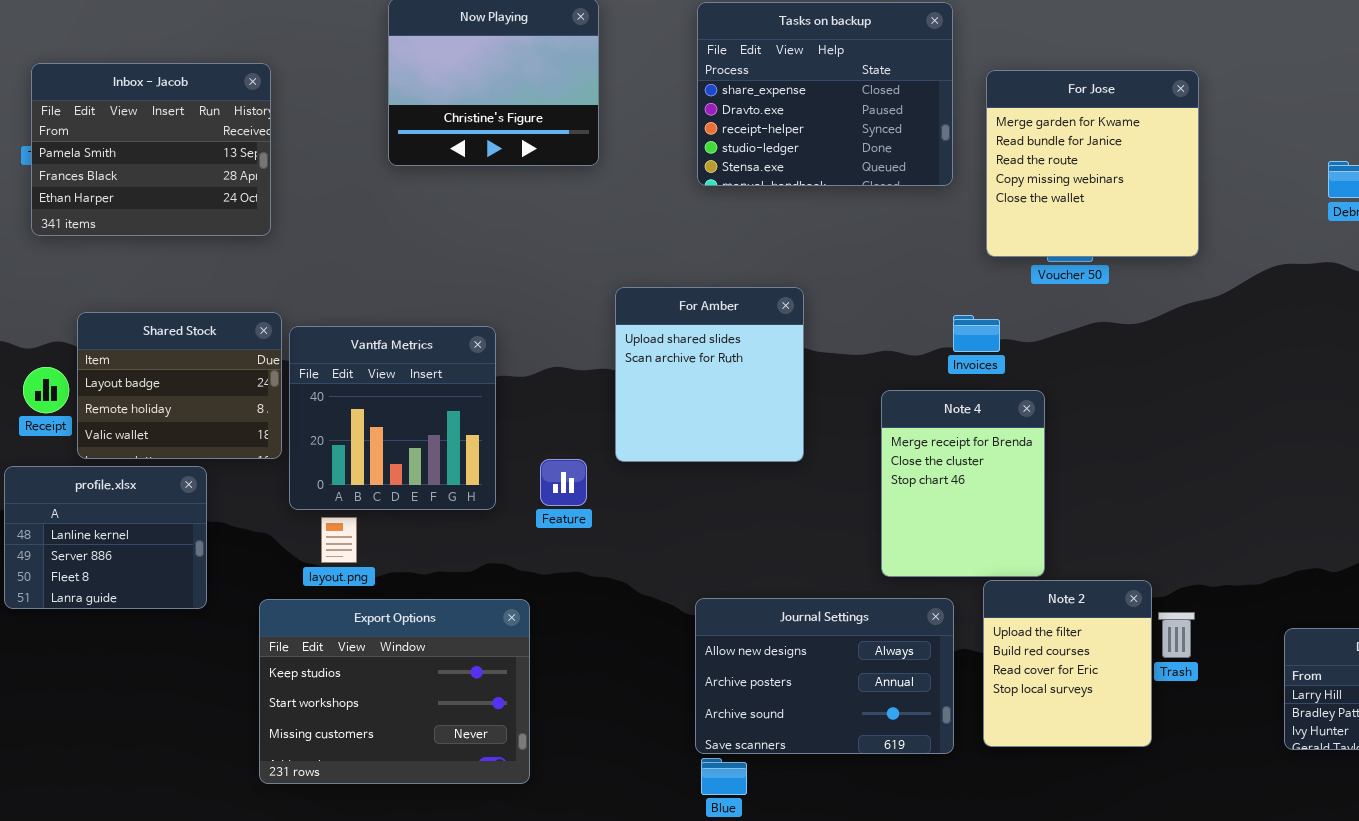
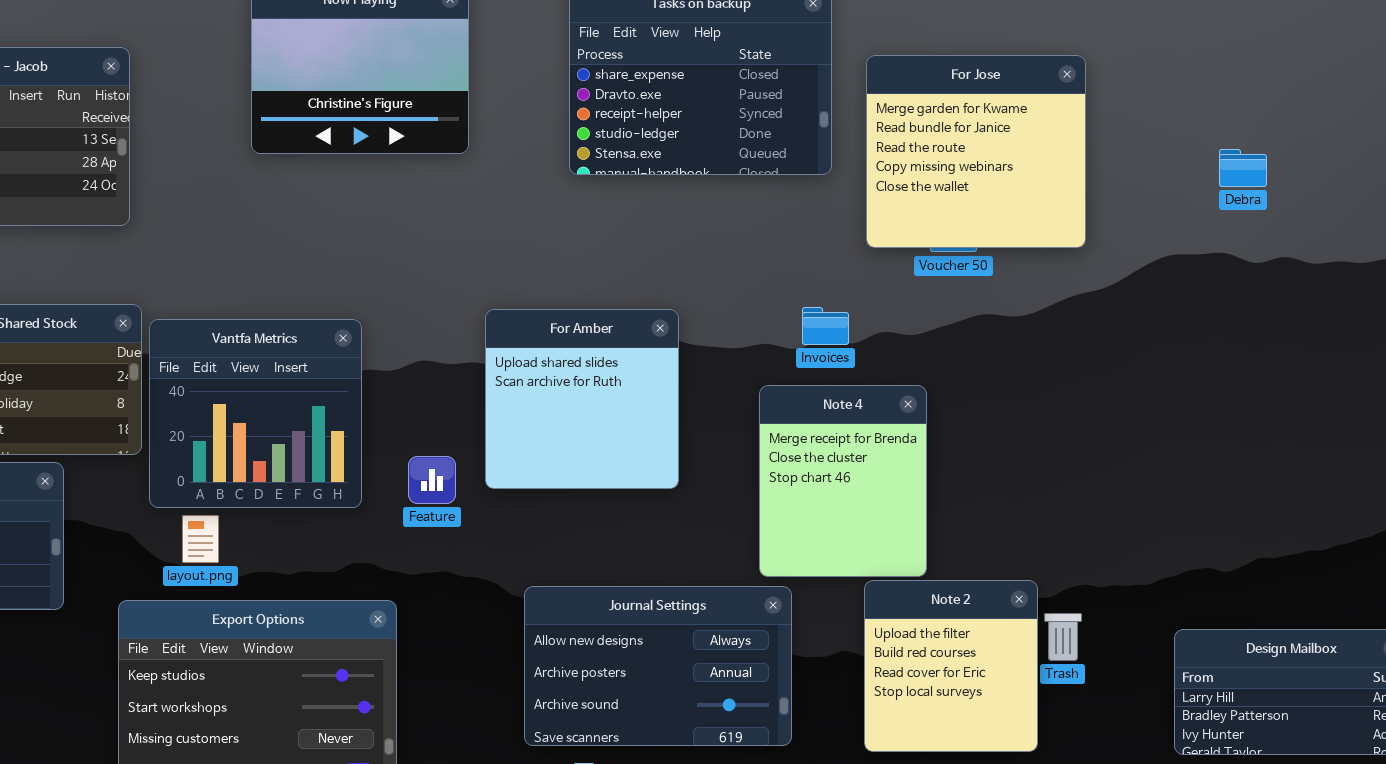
For Amber: [615,287,804,462] -> [485,309,679,489], moved
Invoices: [953,315,1000,352] -> [802,307,849,345], moved
Journal Settings: [695,598,954,754] -> [524,586,792,746], moved

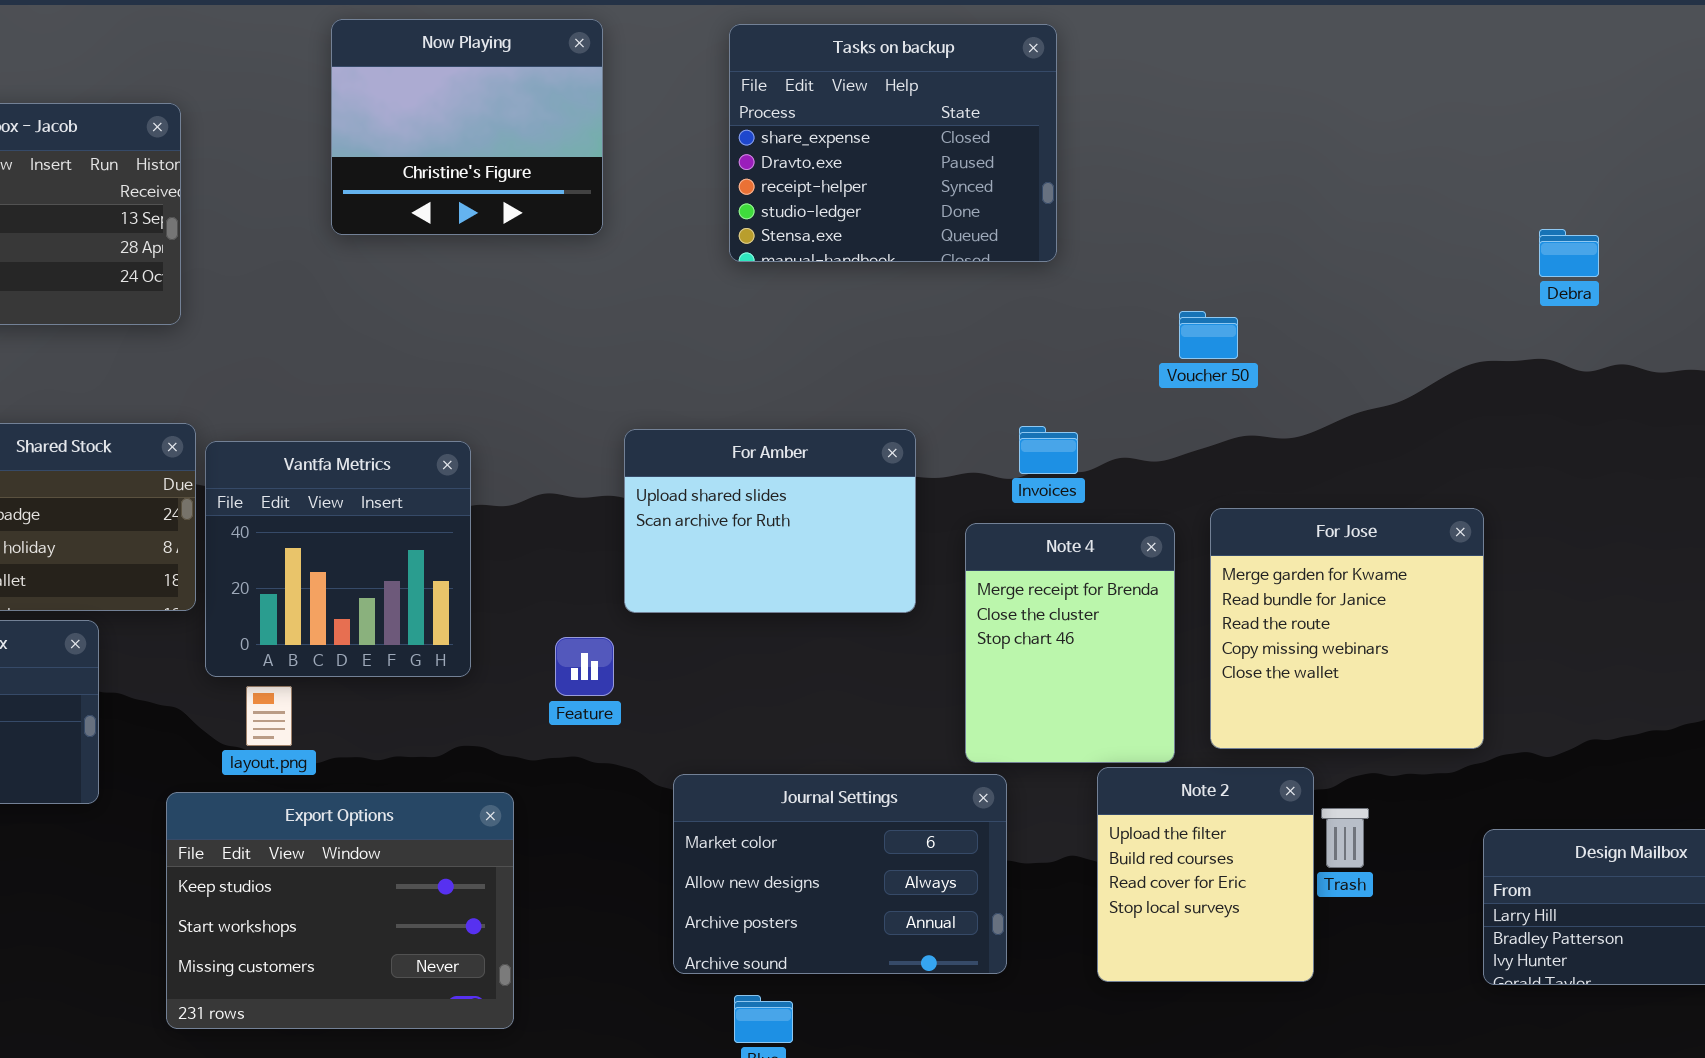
For Jose: [866,55,1086,248] -> [1210,508,1484,749], moved
For Amber: [485,309,679,489] -> [624,429,916,613], resized
Feature: [408,456,456,504] -> [555,637,614,696], moved
Journal Settings: [524,586,792,746] -> [673,774,1007,974], scrolled up 1 row

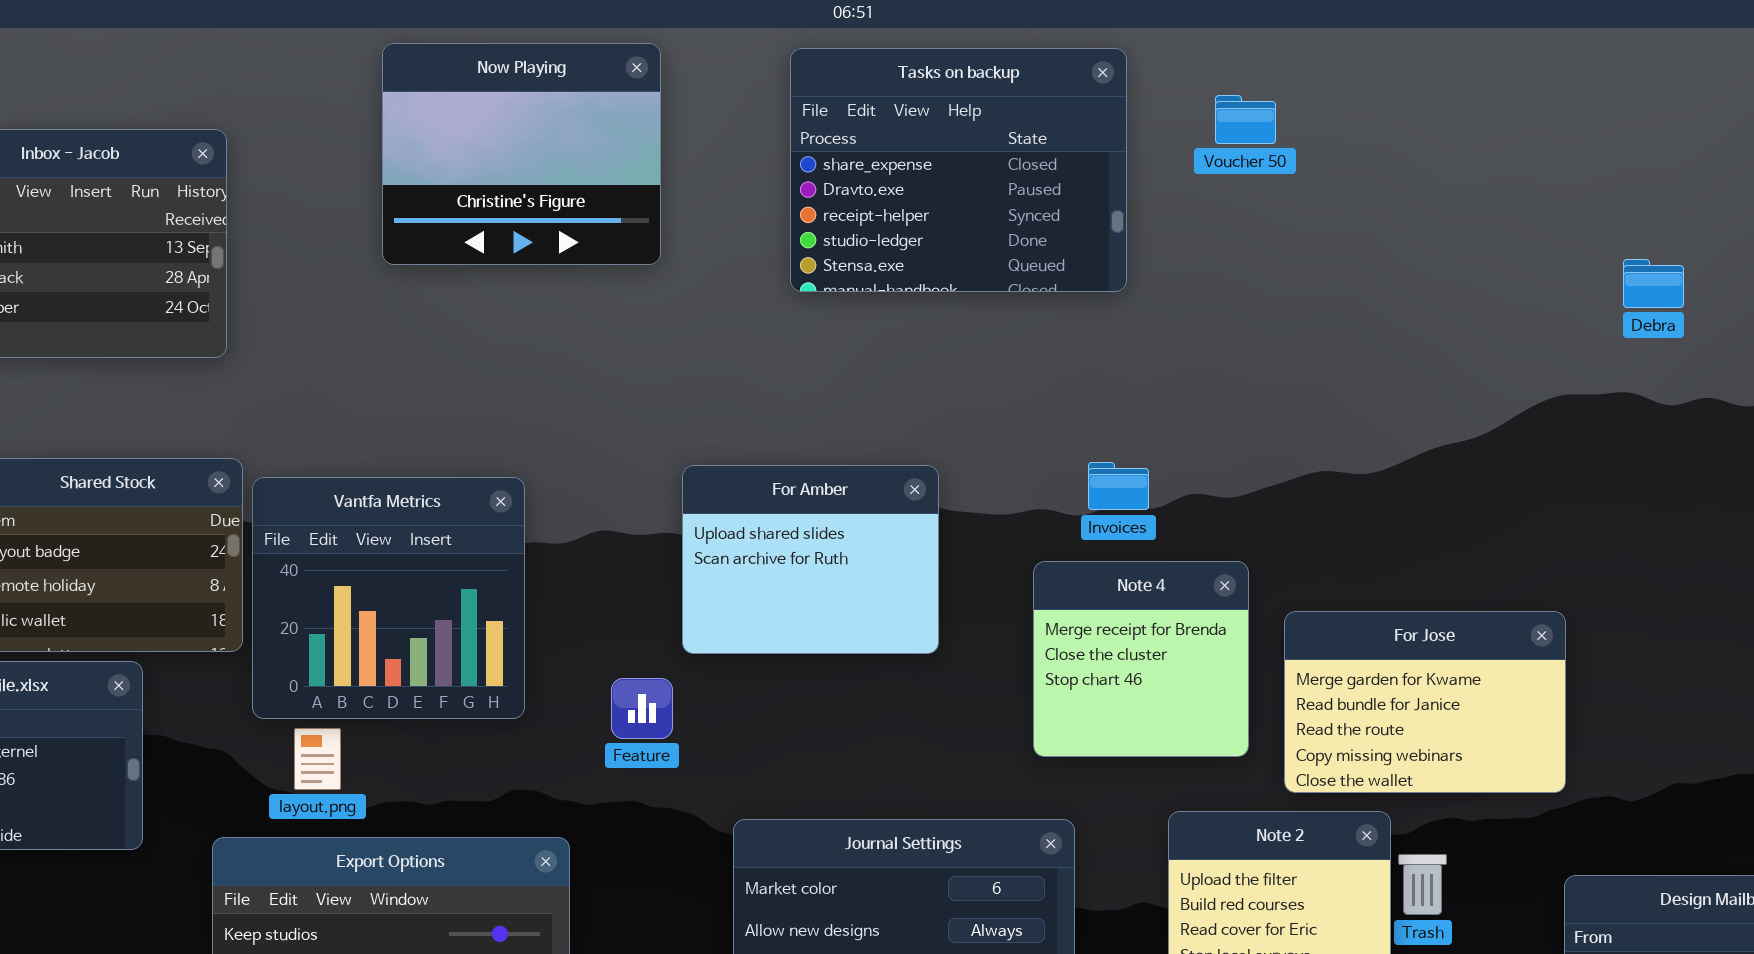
Voucher 50: [1179,311,1238,359] -> [1215,95,1276,144], moved
For Amber: [624,429,916,613] -> [682,465,939,654], resized
For Jose: [1210,508,1484,749] -> [1284,611,1566,793], resized
Note 4: [965,523,1175,763] -> [1033,561,1249,757], resized

